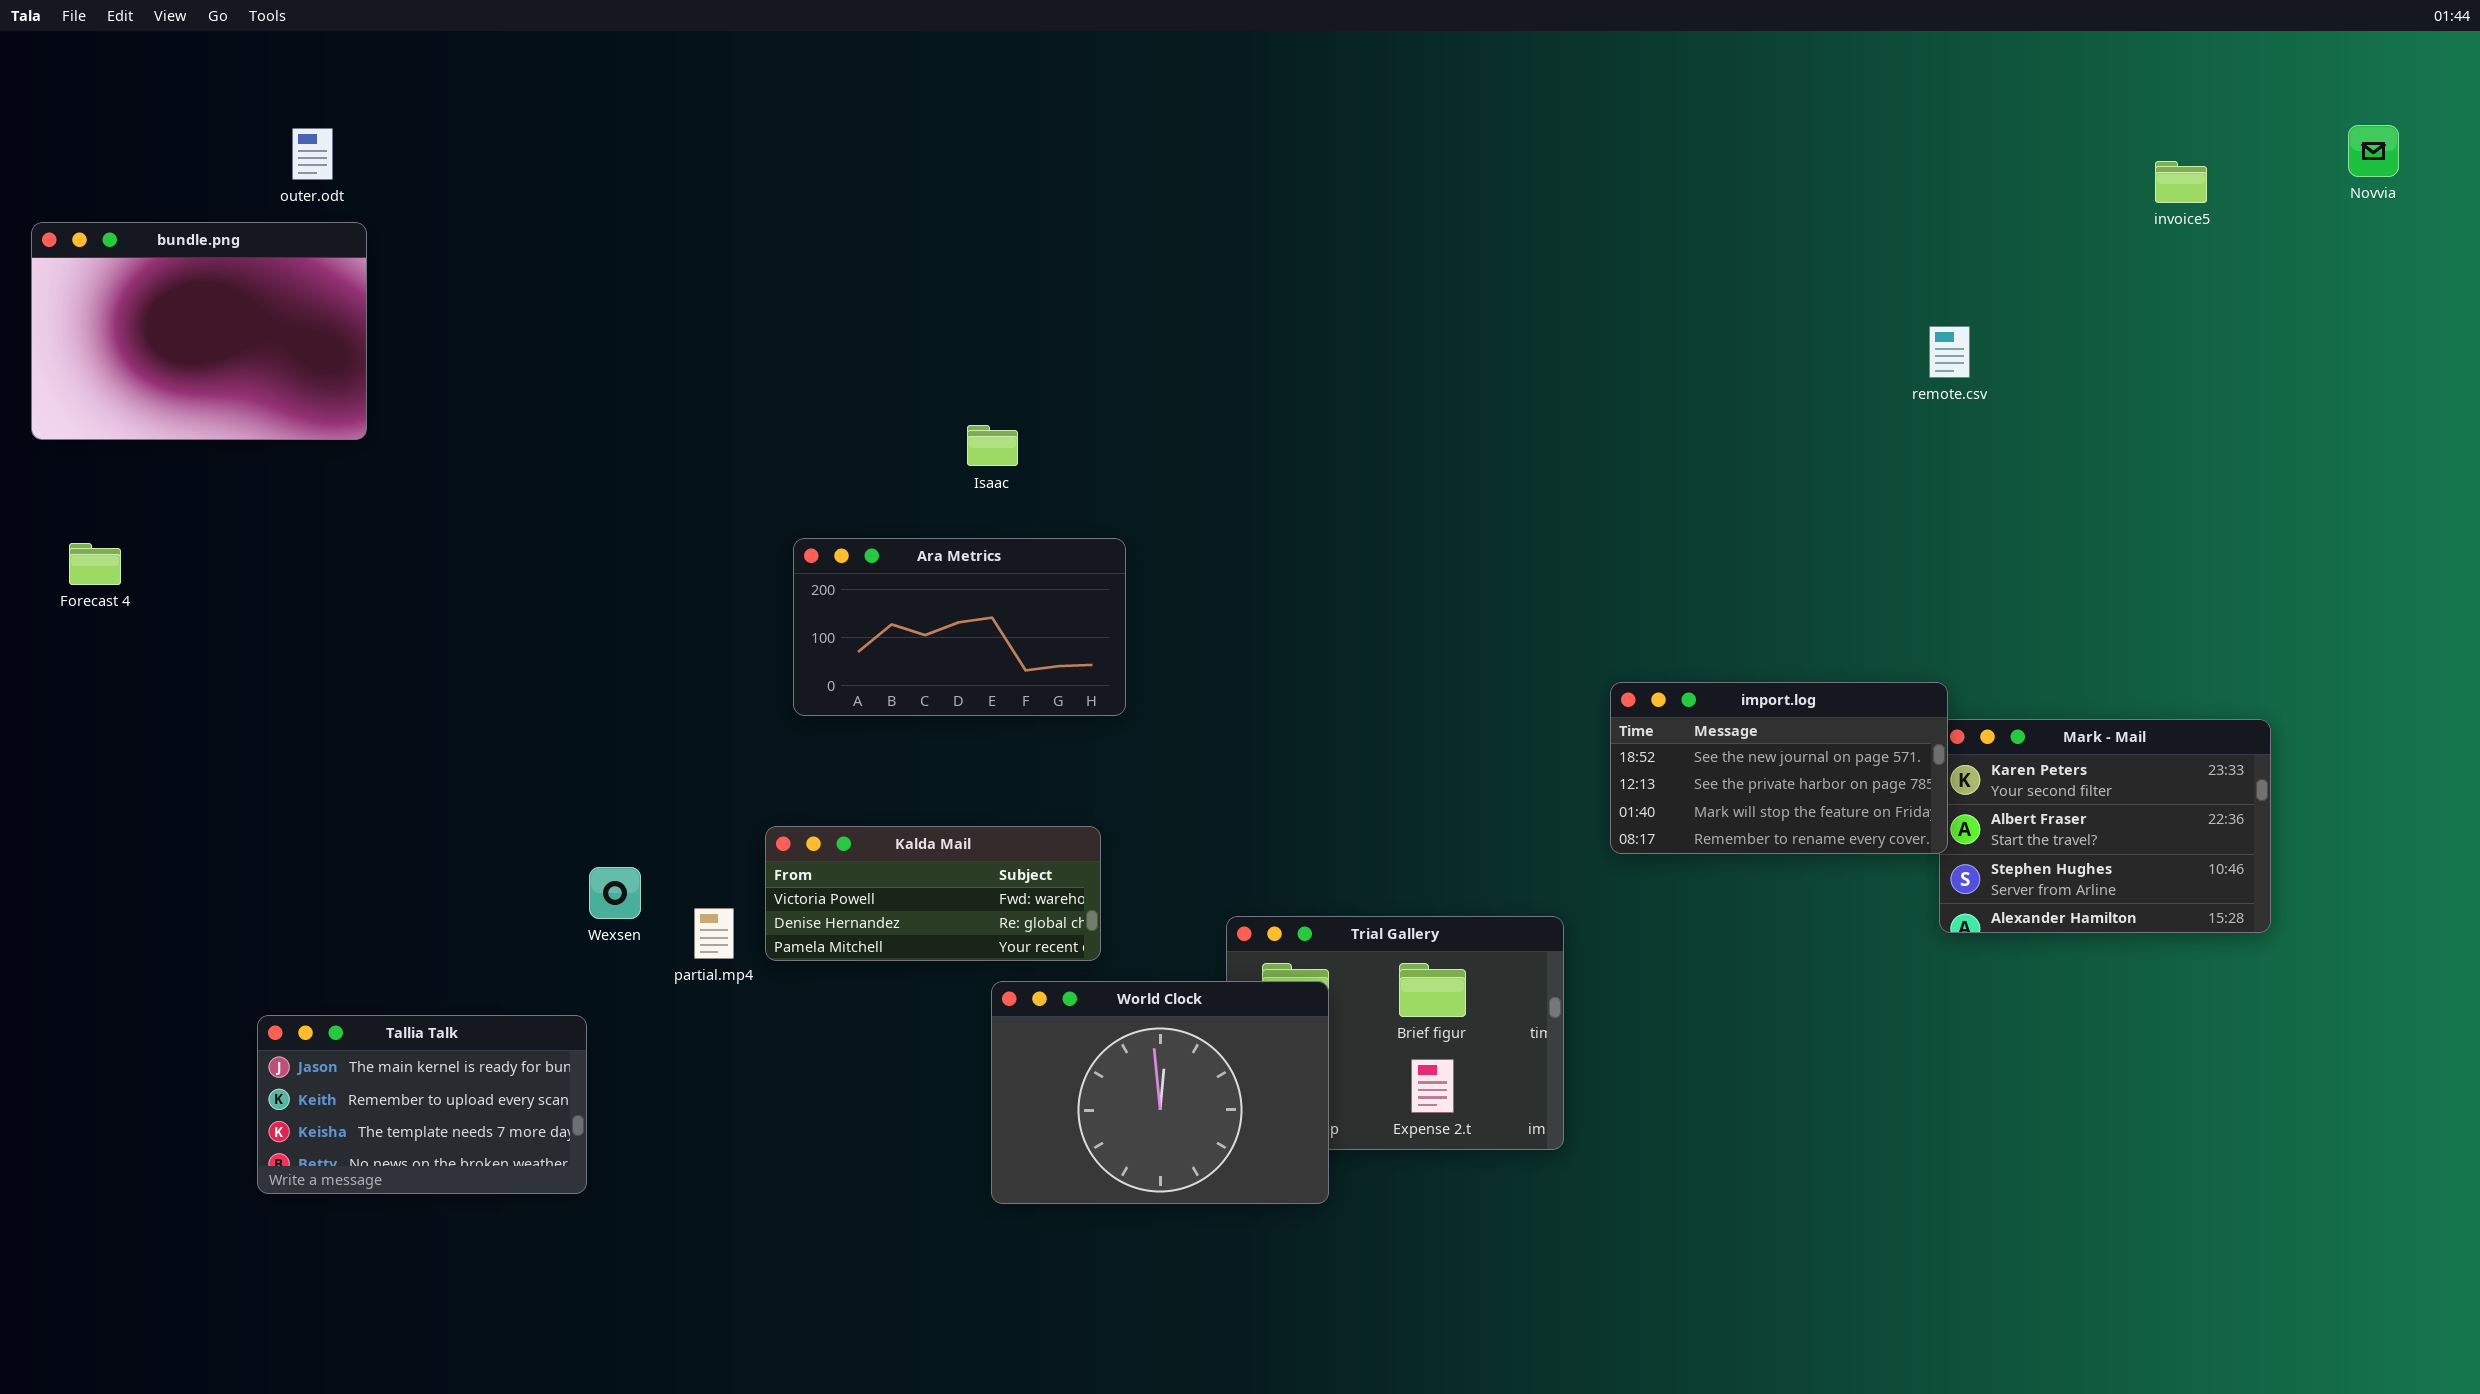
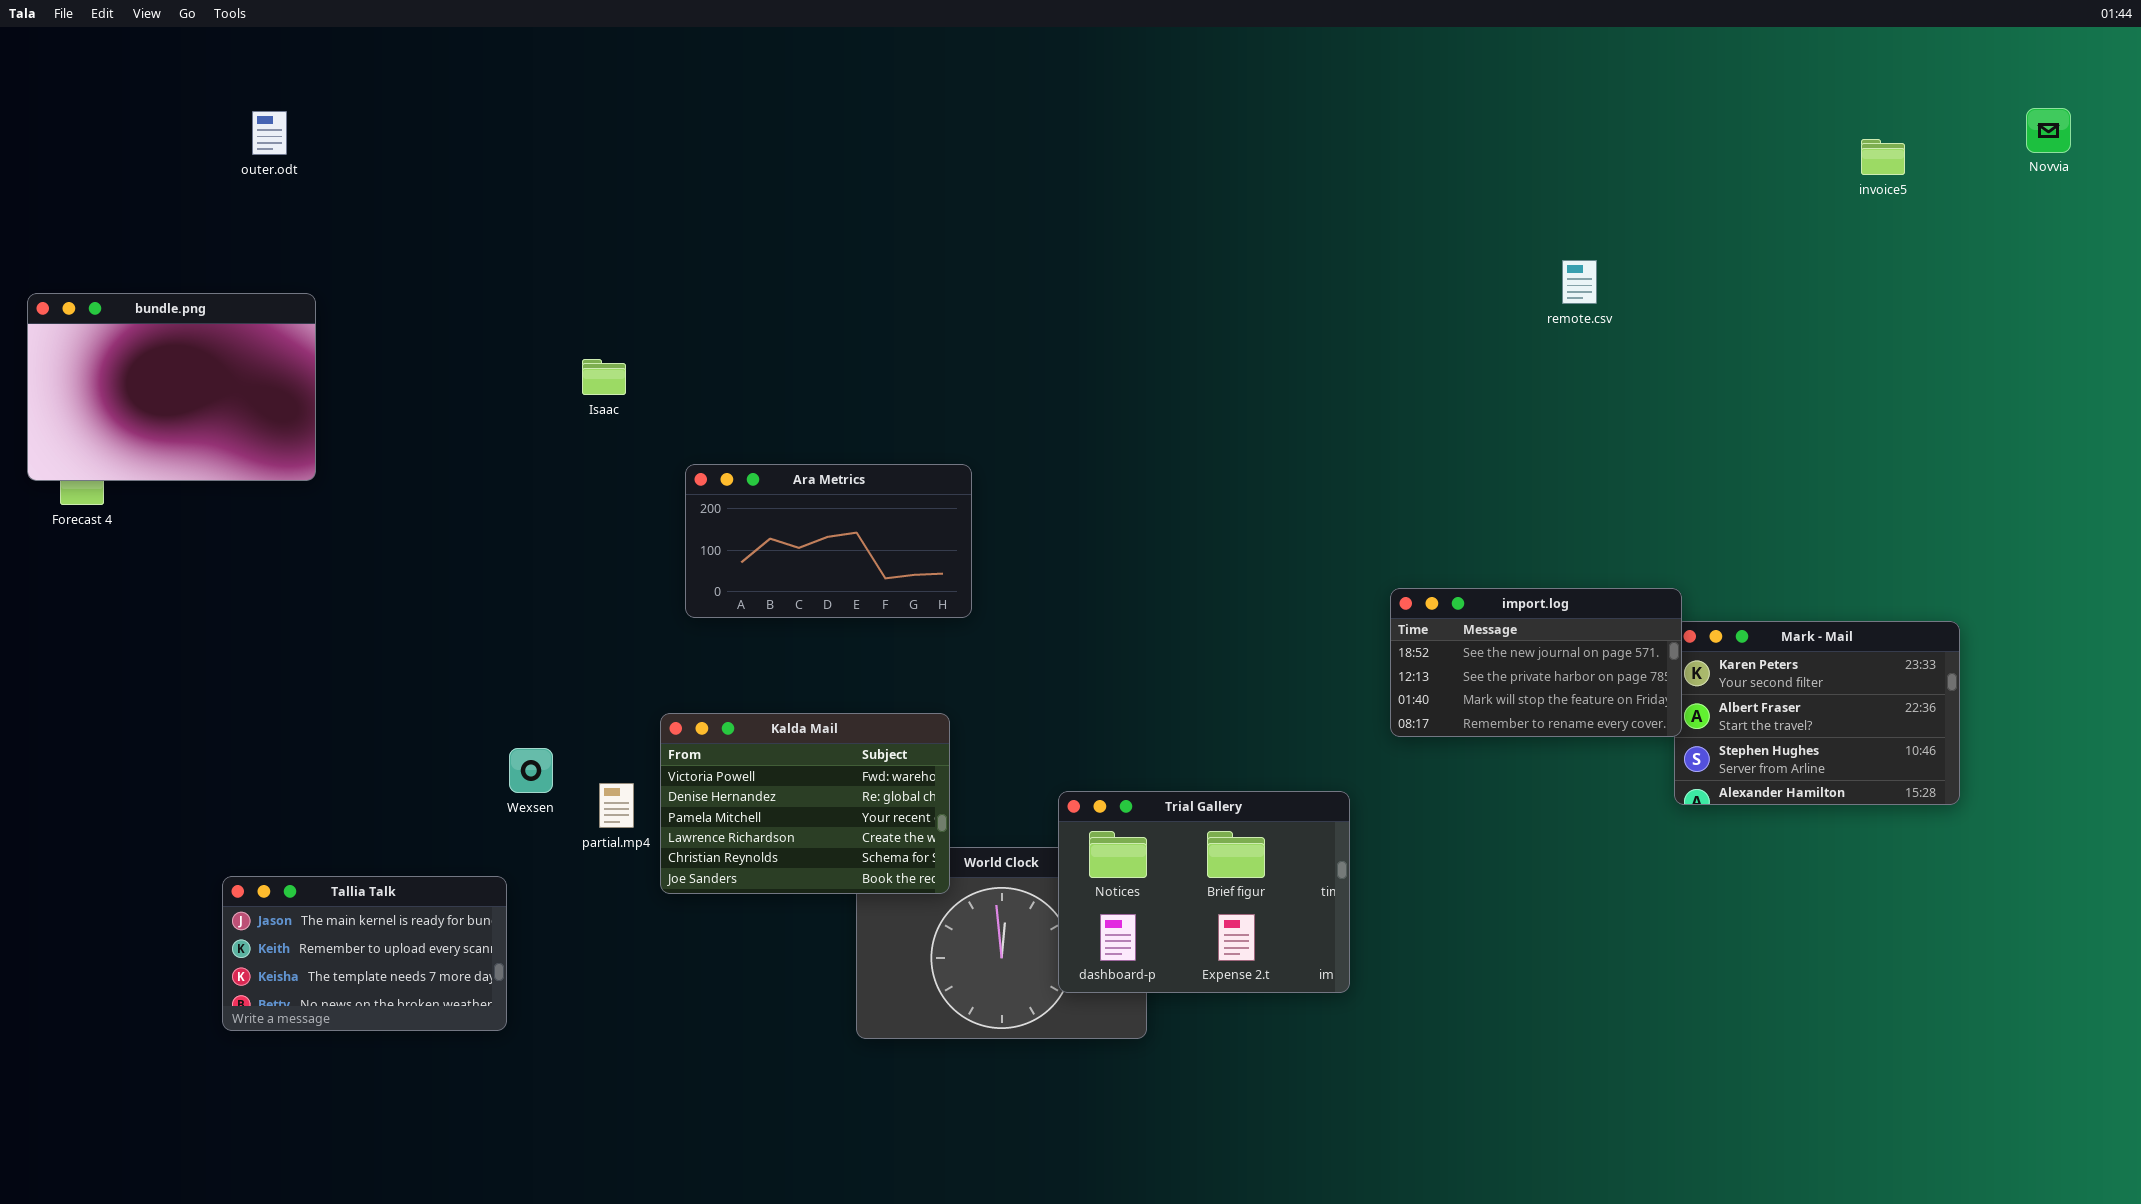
bundle.png: [31,222,367,440] -> [27,293,316,481], moved
remote.csv: [1929,326,1970,378] -> [1562,260,1597,304], moved
Isaac: [967,425,1018,466] -> [582,359,626,395], moved
Kalda Mail: [765,826,1101,961] -> [660,713,950,894], resized
Trial Gallery: [1226,916,1564,1150] -> [1058,791,1350,993], raised

